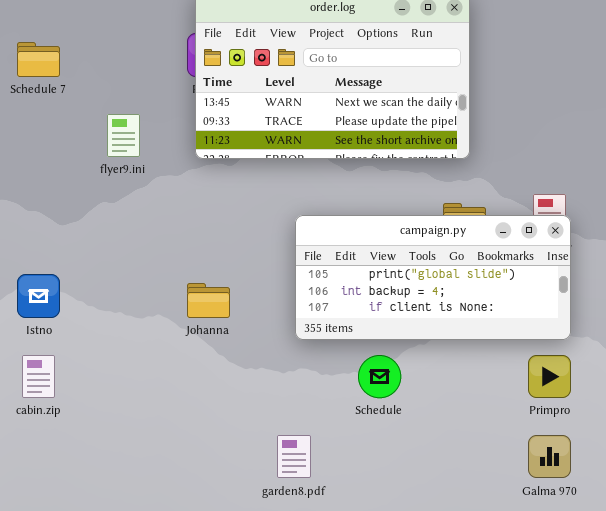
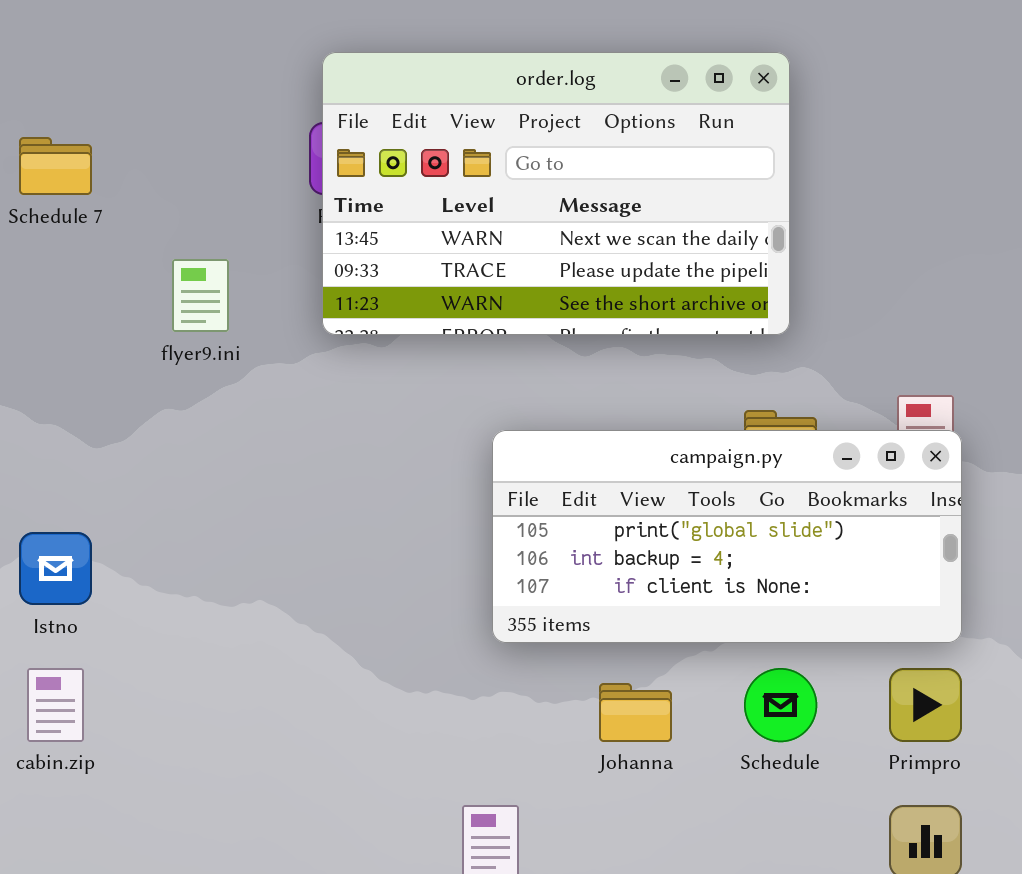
Johanna: [187,283,230,318] -> [599,683,672,742], moved
Schedule: [358,355,401,398] -> [744,668,817,742], moved

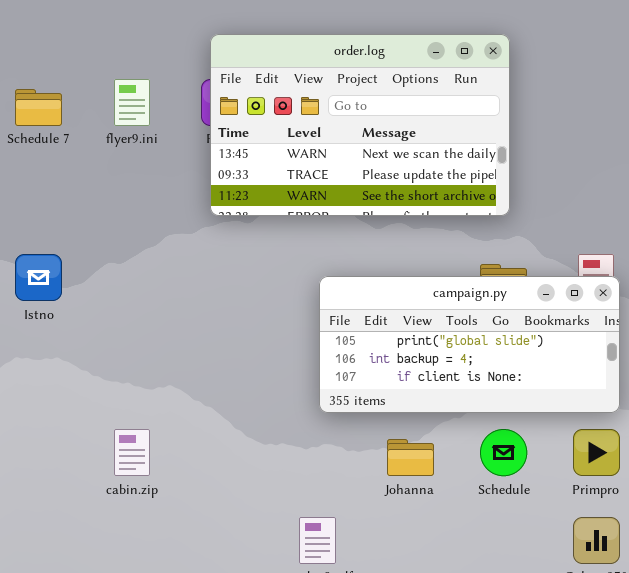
flyer9.ini: [172,259,229,332] -> [114,79,150,126], moved
Istno: [19,532,92,605] -> [15,254,62,301], moved
cabin.zip: [27,668,84,742] -> [114,429,150,476], moved

